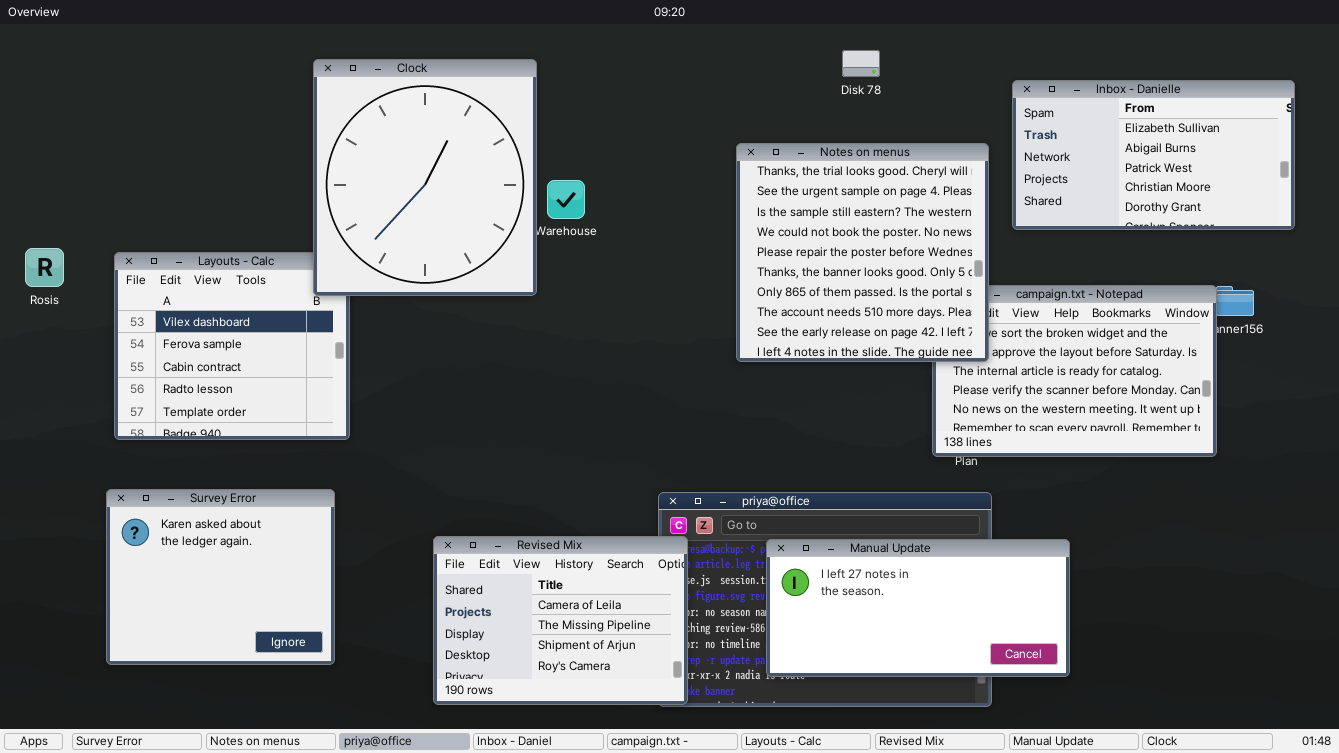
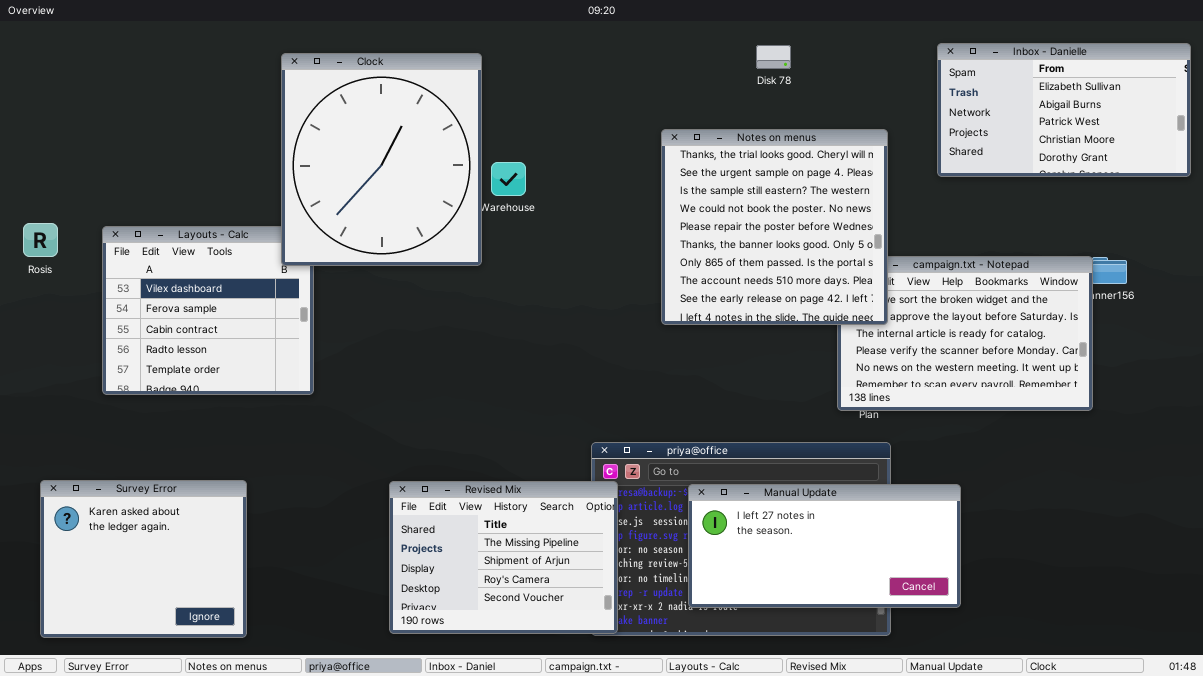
Inbox - Danielle: [1012,80,1295,230] -> [937,43,1191,177], moved
Survey Error: [106,489,335,665] -> [40,480,247,638], moved
Revised Mix: [433,536,688,705] -> [389,481,618,634], scrolled down 1 row

